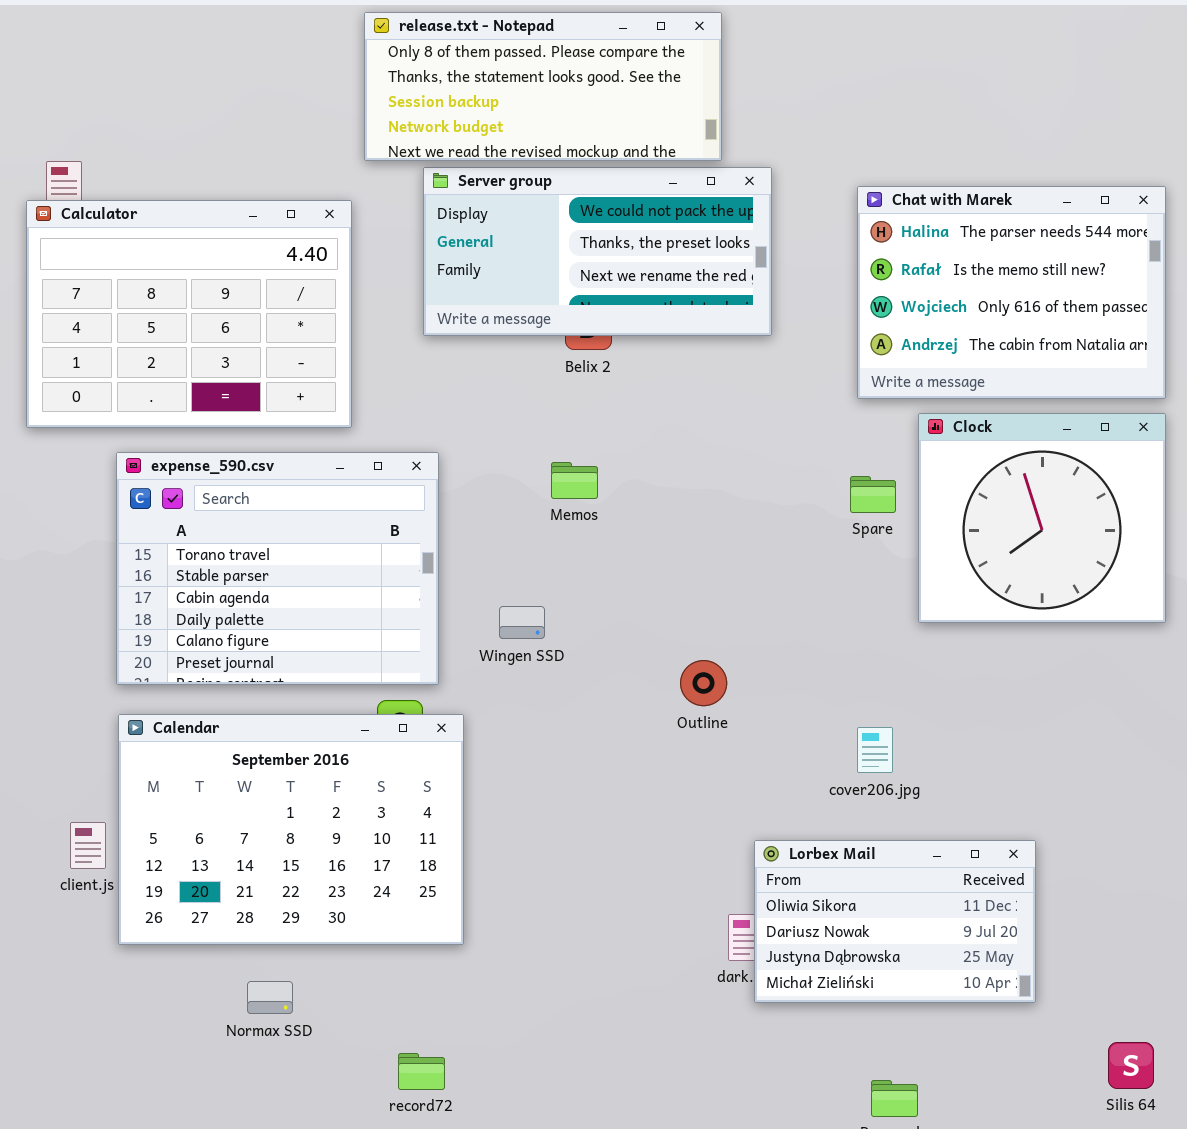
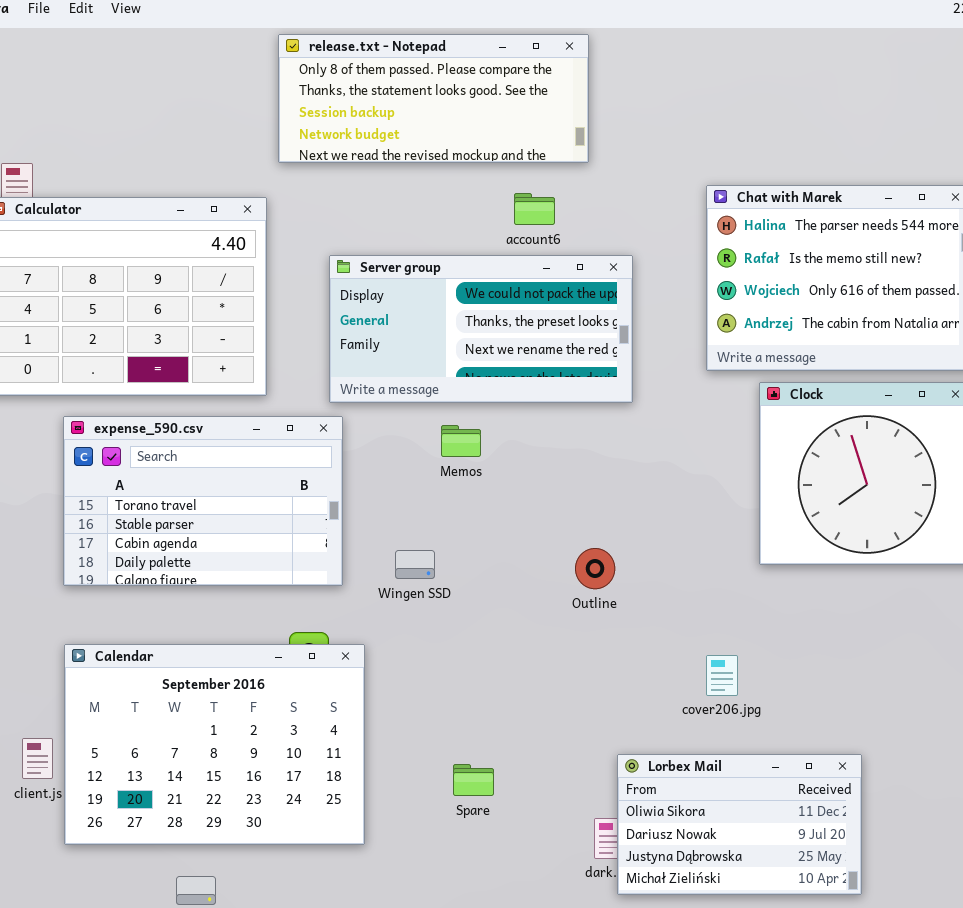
Server group: [423,167,772,336] -> [329,255,633,403], moved
expense_590.csv: [116,452,439,685] -> [63,416,343,586], resized
Spare: [850,476,896,513] -> [453,764,494,796], moved
Outline: [680,660,727,706] -> [575,548,615,589], moved

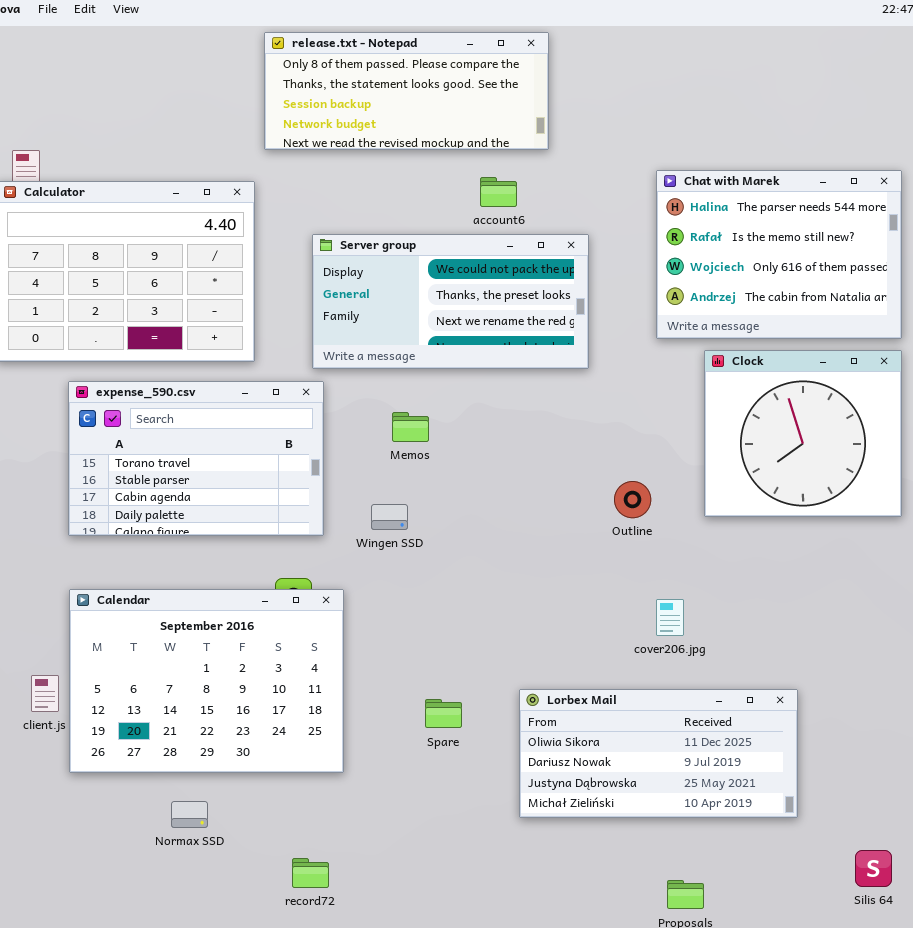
Memos: [441,425,481,457] -> [392,412,429,442], moved
Outline: [575,548,615,589] -> [614,481,651,518], moved
Lorbex Mail: [617,754,862,895] -> [519,689,798,818], resized

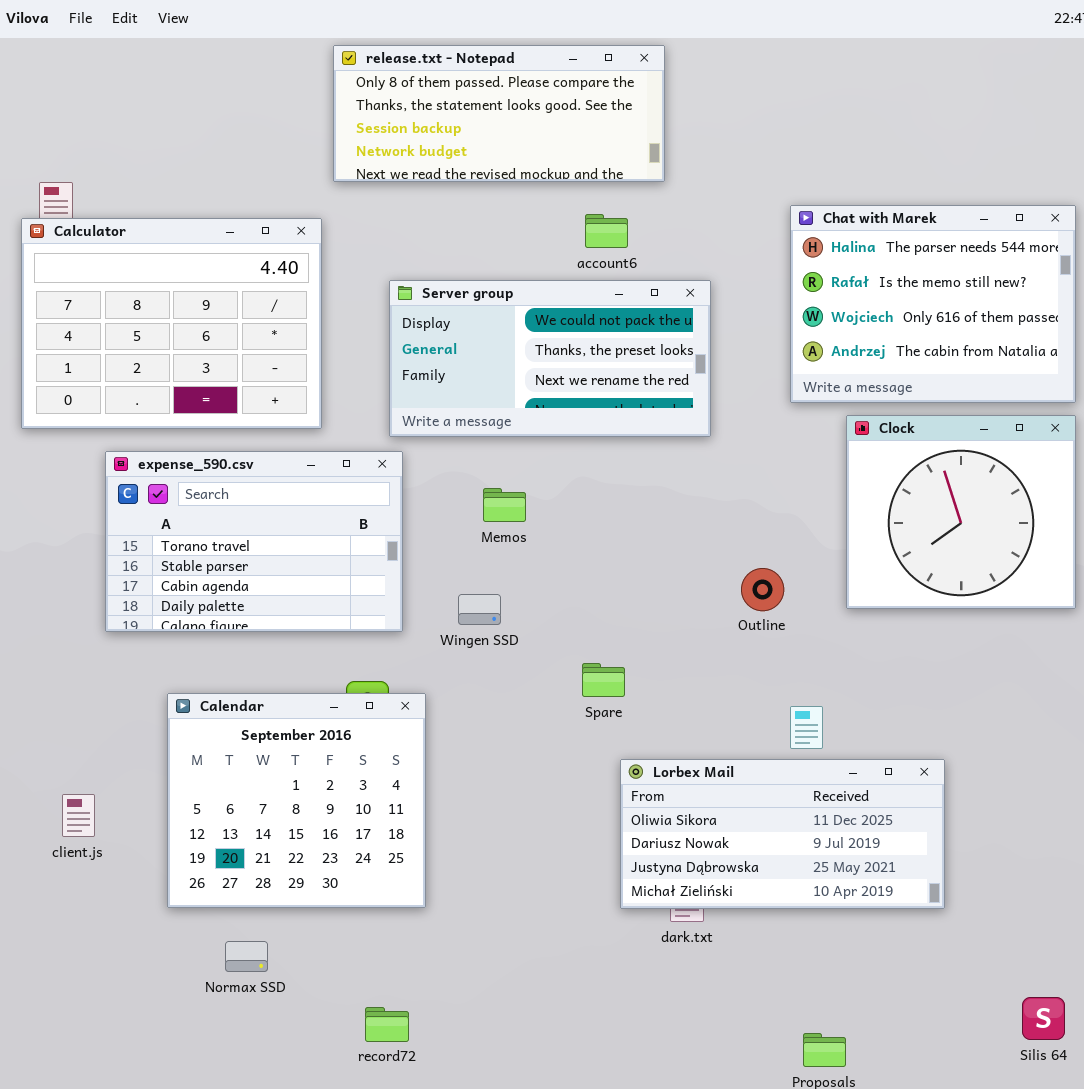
Calendar: [69,589,344,773] -> [167,693,426,908], resized
Lorbex Mail: [519,689,798,818] -> [620,759,945,909], moved
Spare: [425,699,462,728] -> [582,663,625,697], moved

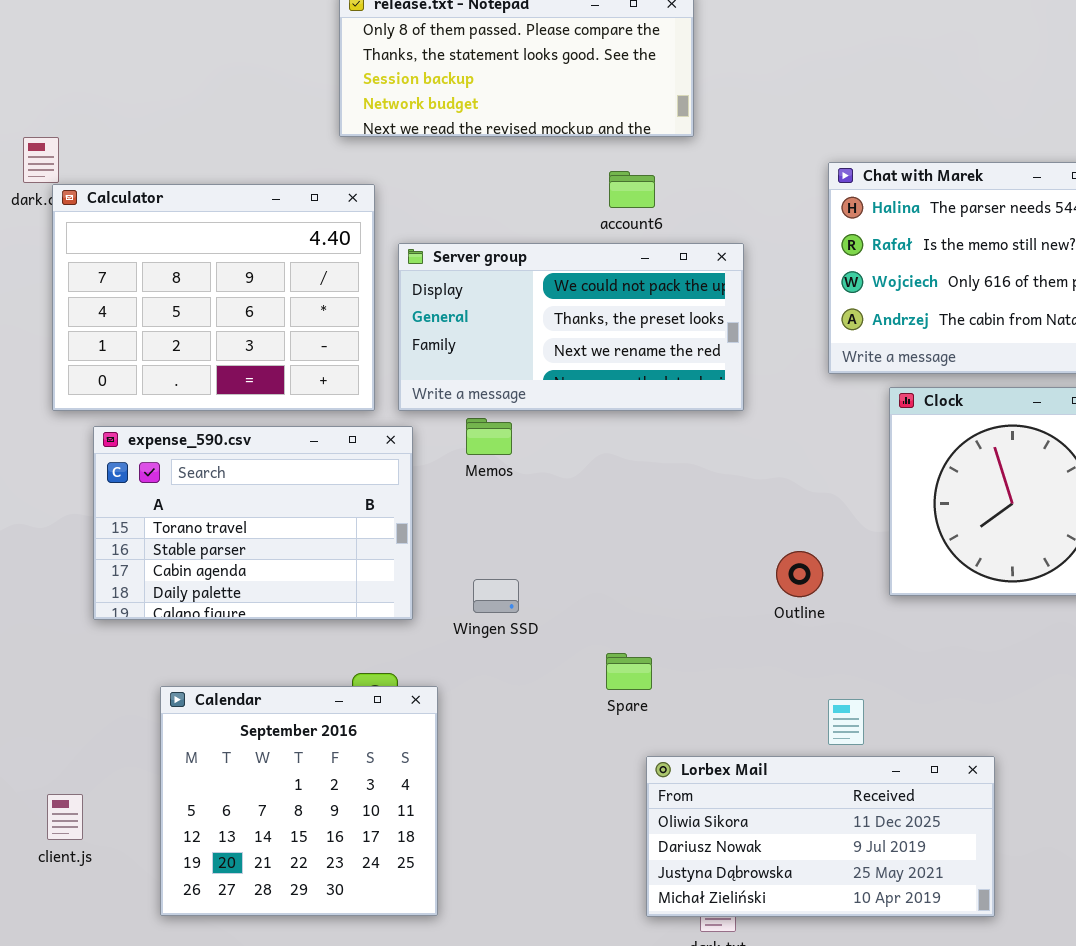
Calculator: [21,218,322,429] -> [52,184,375,411], moved
Memos: [483,488,526,522] -> [466,418,512,455], moved

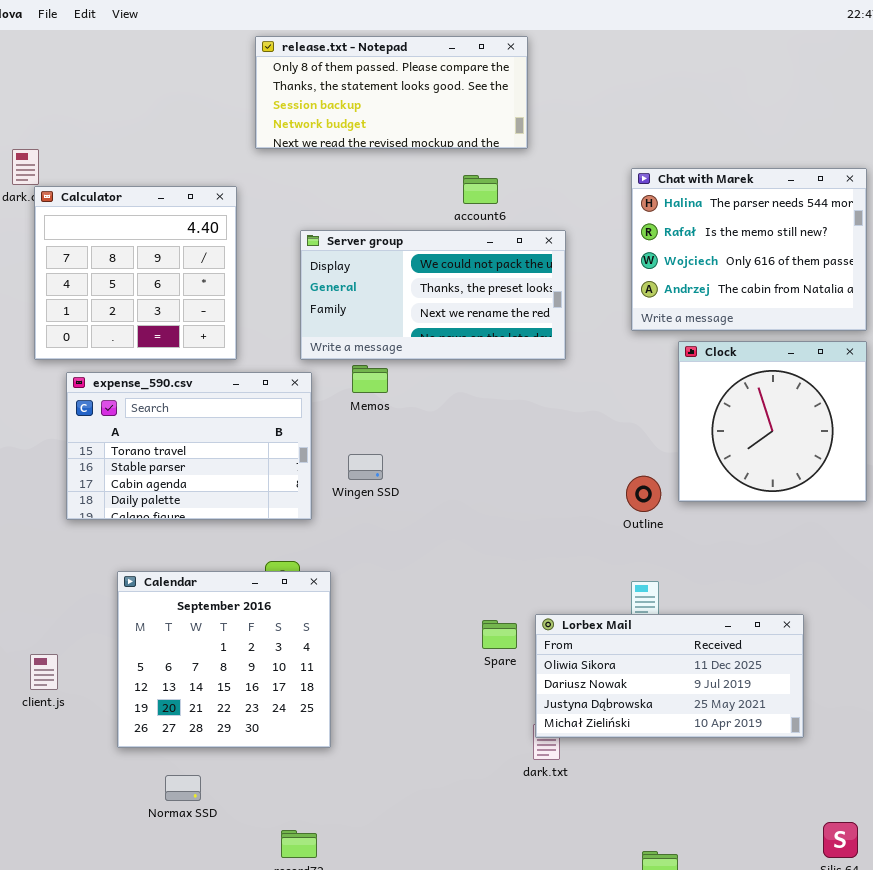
Calculator: [52,184,375,411] -> [34,186,237,360], resized
Outline: [776,551,823,597] -> [626,476,661,512], moved
Wingen SSD: [473,579,519,613] -> [348,454,383,480], moved
Spare: [606,653,652,690] -> [482,620,517,649], moved
Lorbex Mail: [646,756,995,917] -> [535,614,804,738], moved

